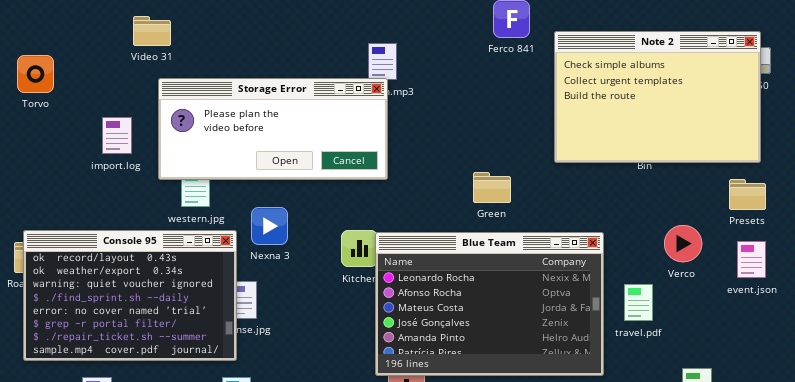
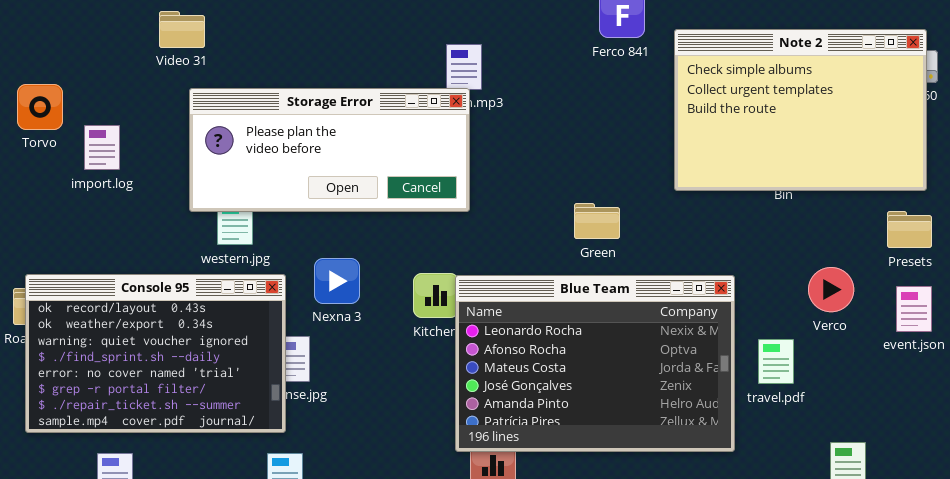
Torvo: [17,55,54,93] -> [17,84,63,130], moved
import.log: [102,117,132,154] -> [84,125,120,170], moved
Nexna 3: [251,207,288,245] -> [314,258,360,304], moved

